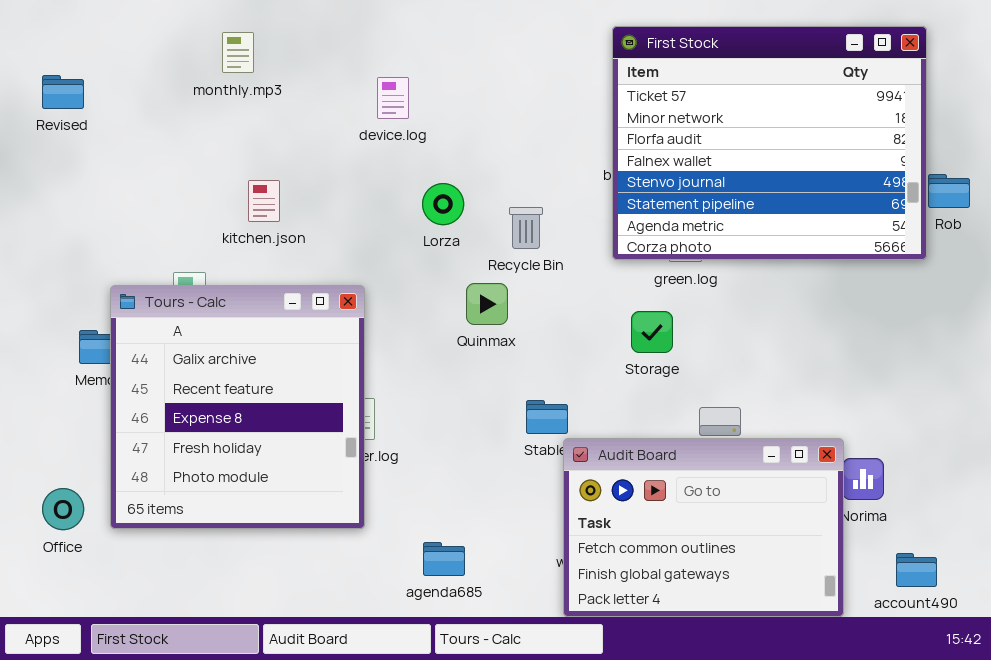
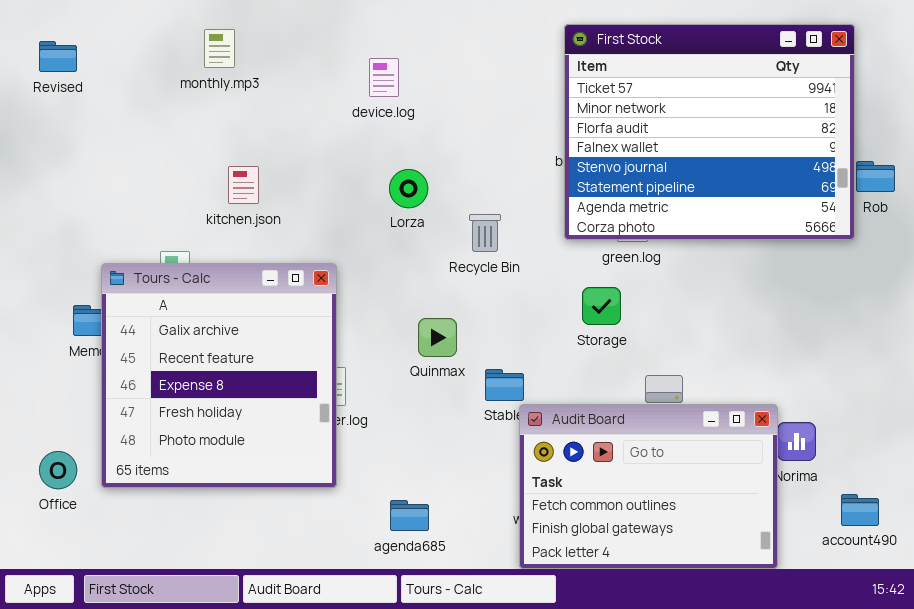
Revised: [42,75,84,109] -> [39,41,77,72], moved
device.log: [377,77,409,119] -> [369,58,399,97], moved
Recycle Bin: [509,207,543,249] -> [469,214,501,252], moved
Quinmax: [466,283,508,325] -> [418,318,457,357], moved
account490: [896,553,937,587] -> [841,494,879,526], moved

